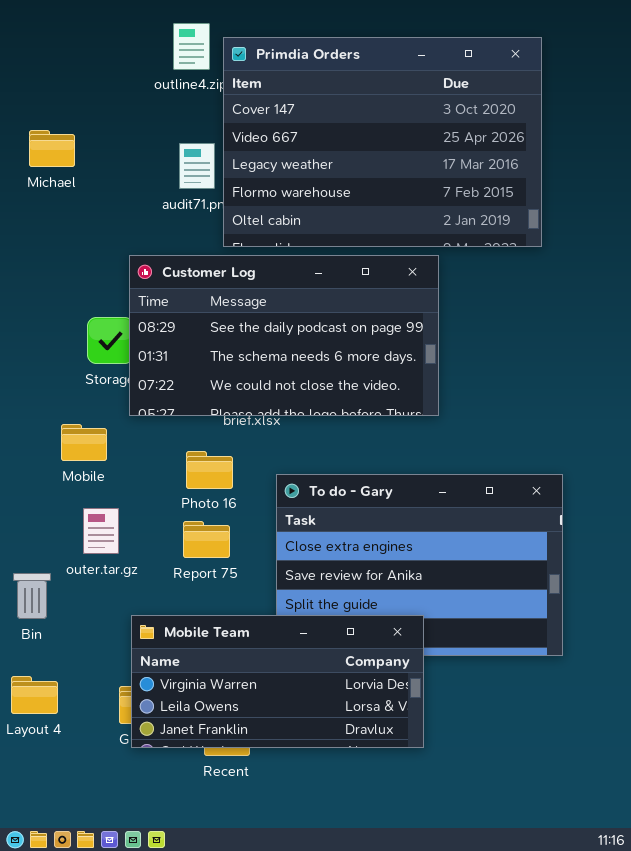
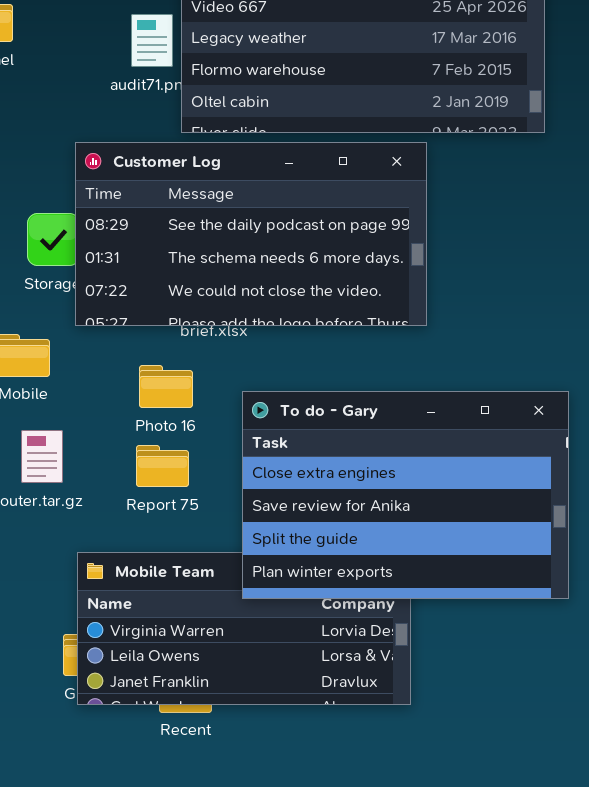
To do - Gary: [276,474,563,656] -> [242,391,569,599], raised

